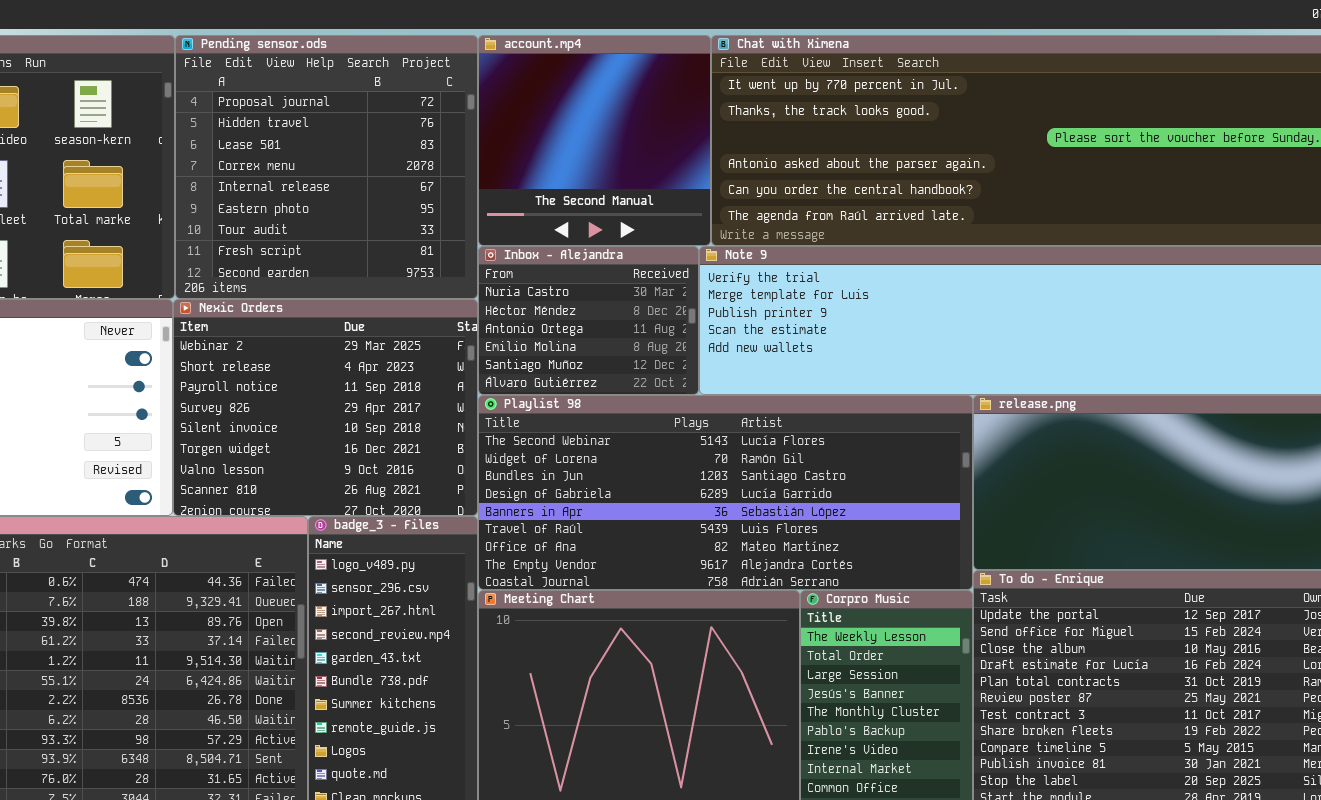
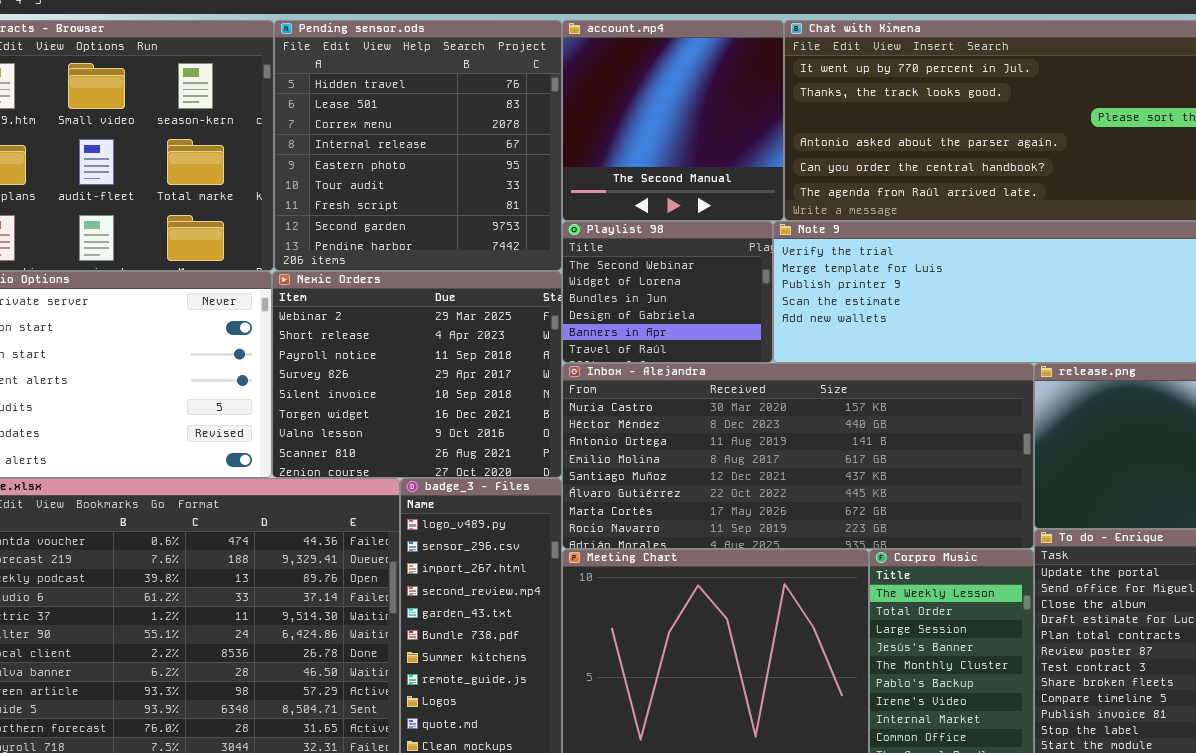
Pending sensor.ods: [175,35,478,299] -> [274,20,562,271], scrolled down 1 row
Inbox - Alejandra: [478,246,699,395] -> [562,363,1034,549], moved, resized
Playlist 98: [478,395,973,590] -> [562,221,773,363], moved, resized

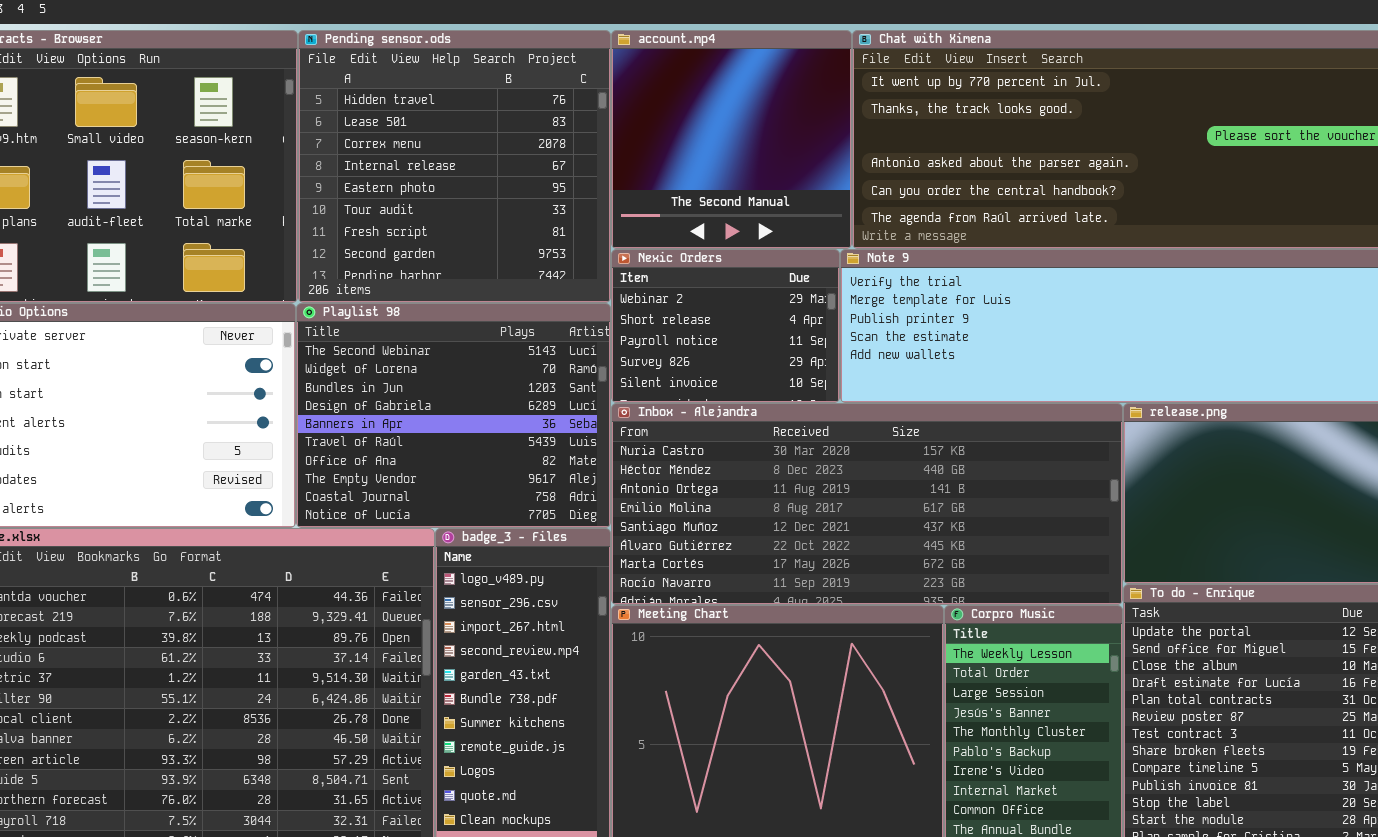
Playlist 98: [562,221,773,363] -> [296,303,611,528], moved, resized
Nexic Orders: [272,271,562,478] -> [611,249,840,403], moved, resized

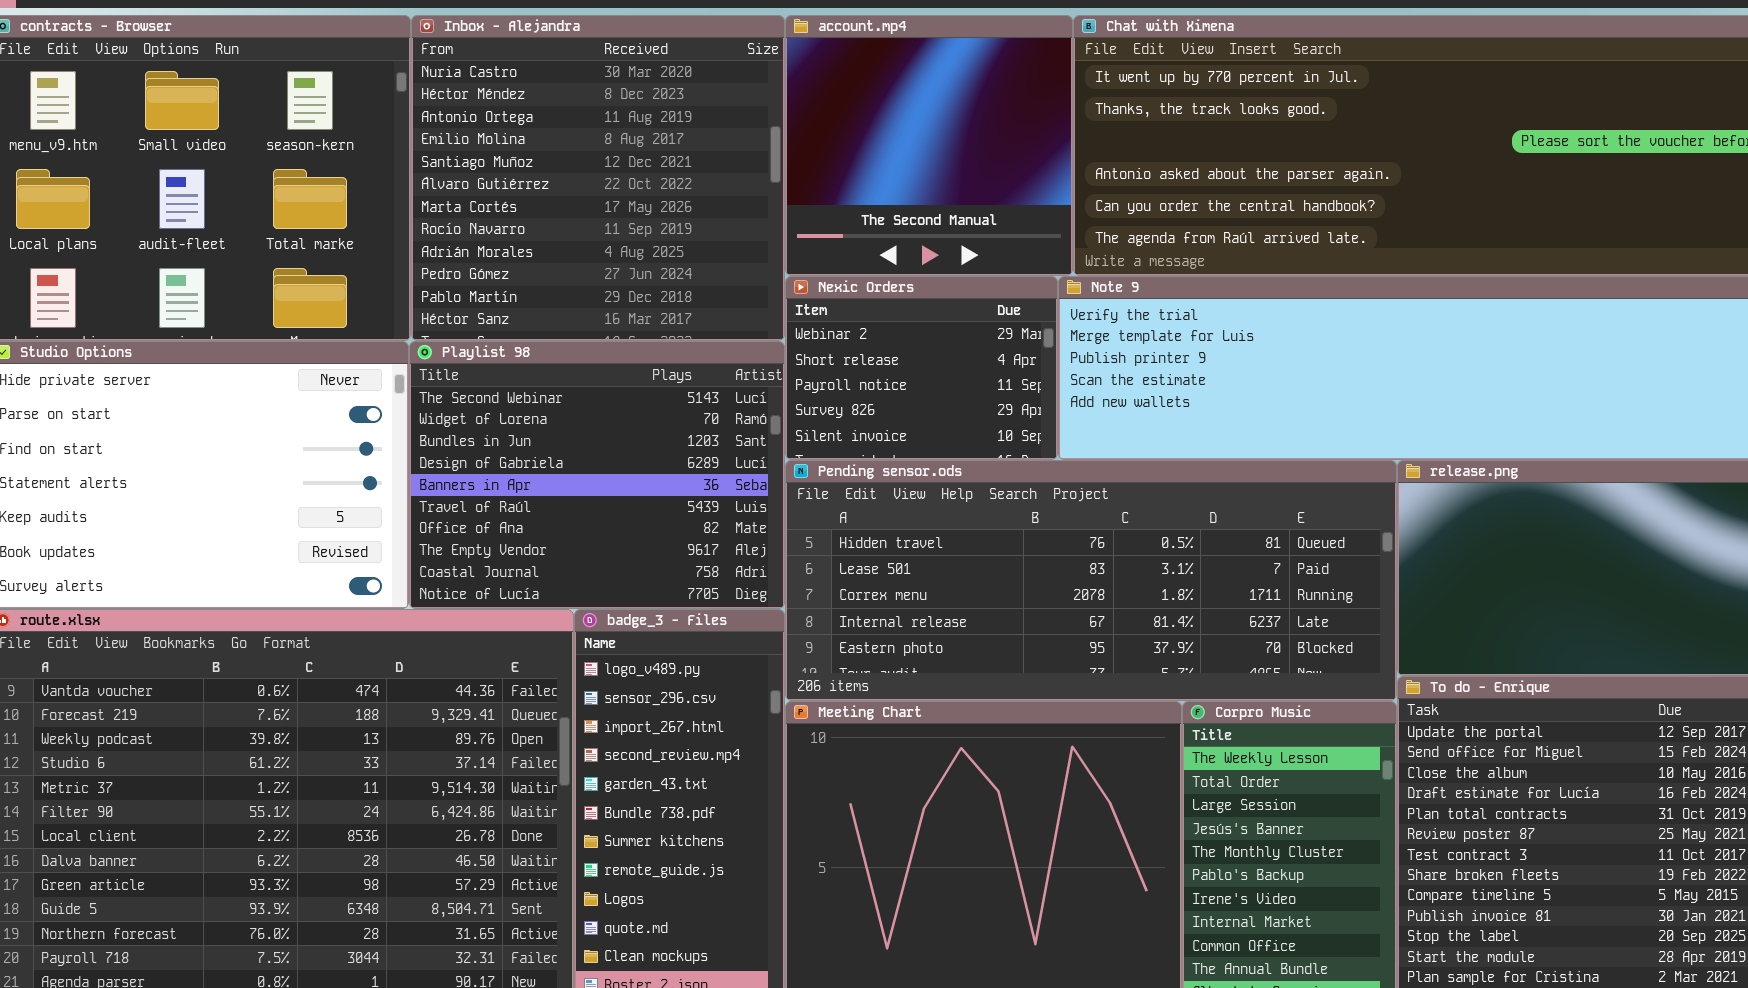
Pending sensor.ods: [298,30,611,303] -> [785,460,1397,701], moved, resized
Inbox - Alejandra: [611,403,1123,605] -> [411,15,785,341], moved, resized

